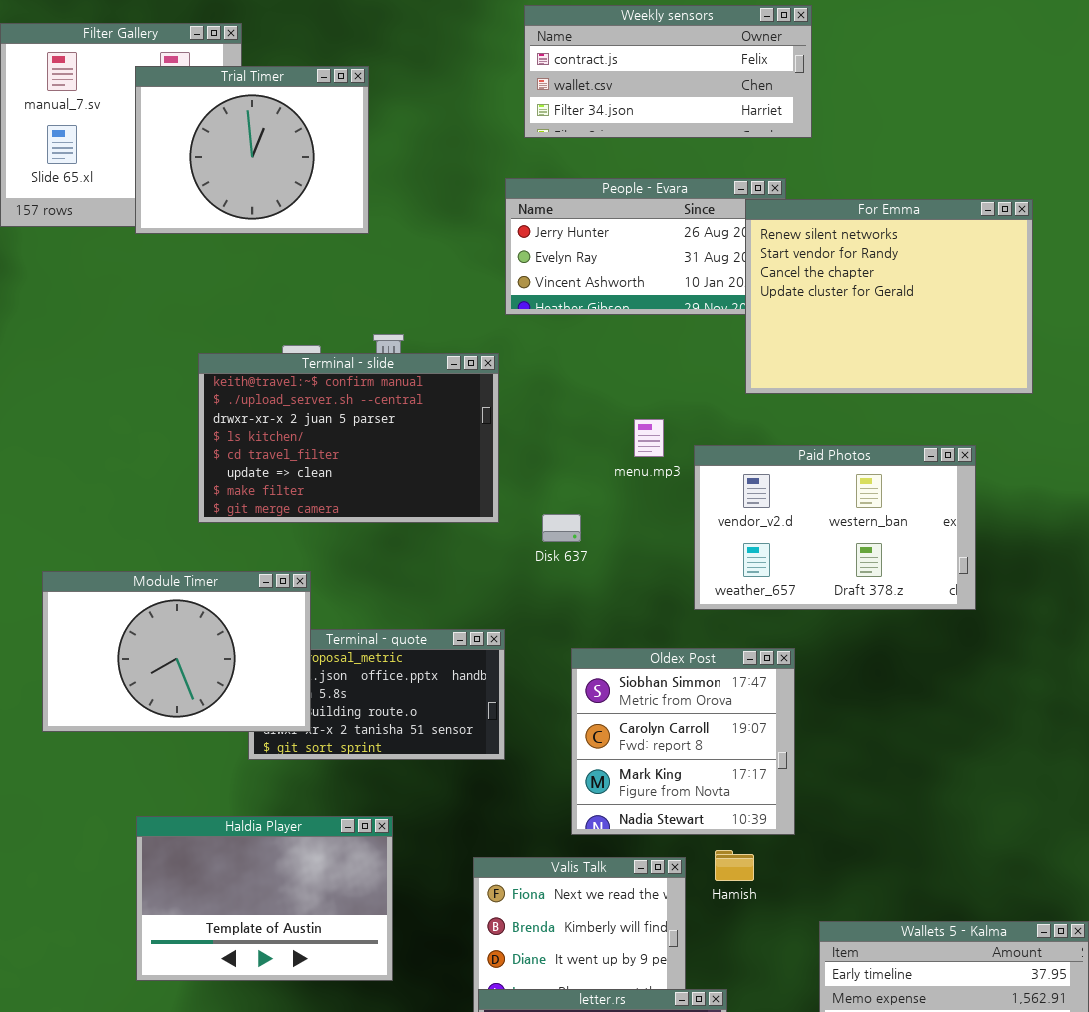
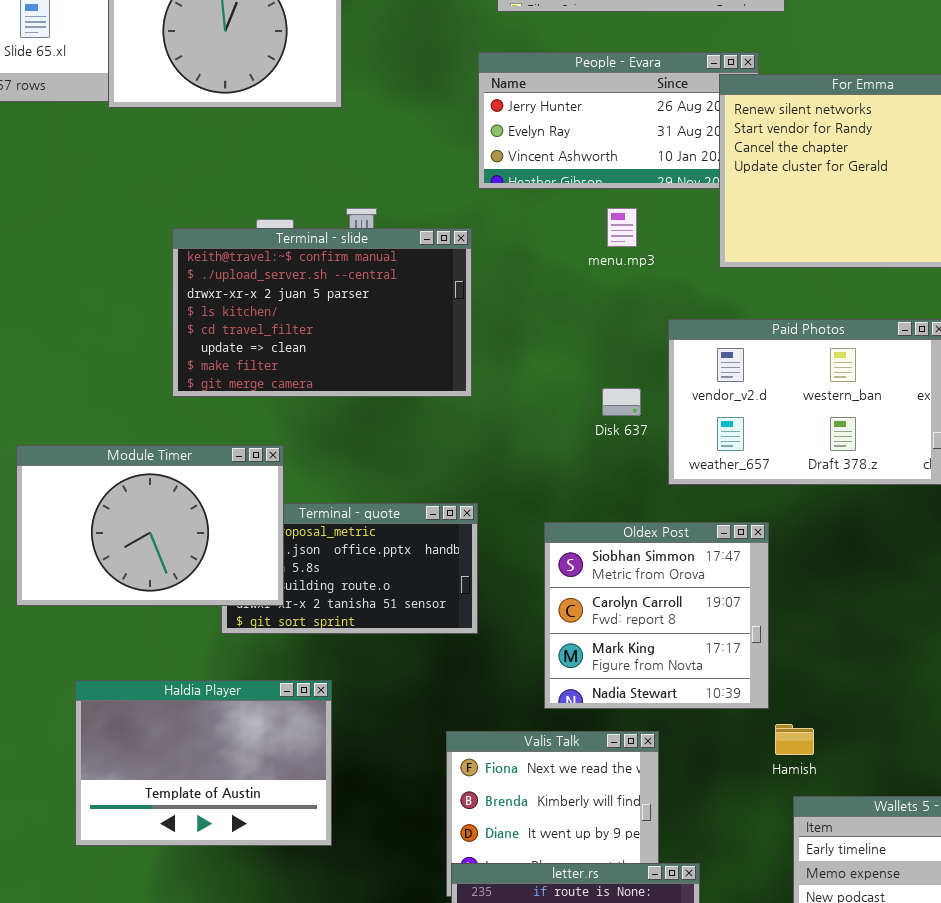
menu.mp3: [634,419,664,457] -> [607,208,637,247], moved
Disk 637: [542,514,581,542] -> [602,388,641,416], moved
Haldia Player: [136,816,393,981] -> [75,680,332,846], moved
Hamish: [715,850,754,881] -> [775,724,814,755], moved

